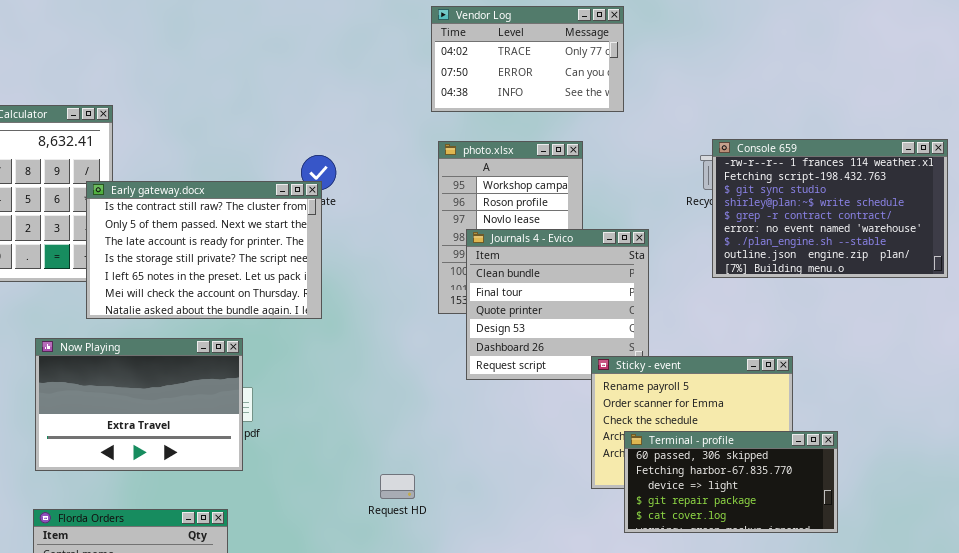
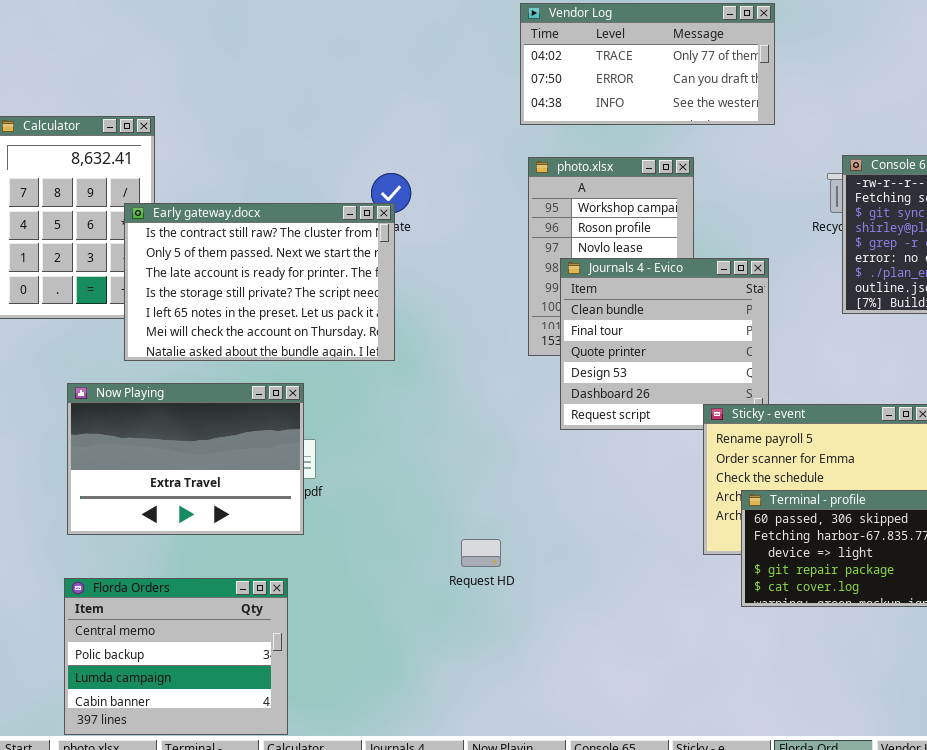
Vendor Log: [431,6,624,112] -> [520,3,775,125], resized

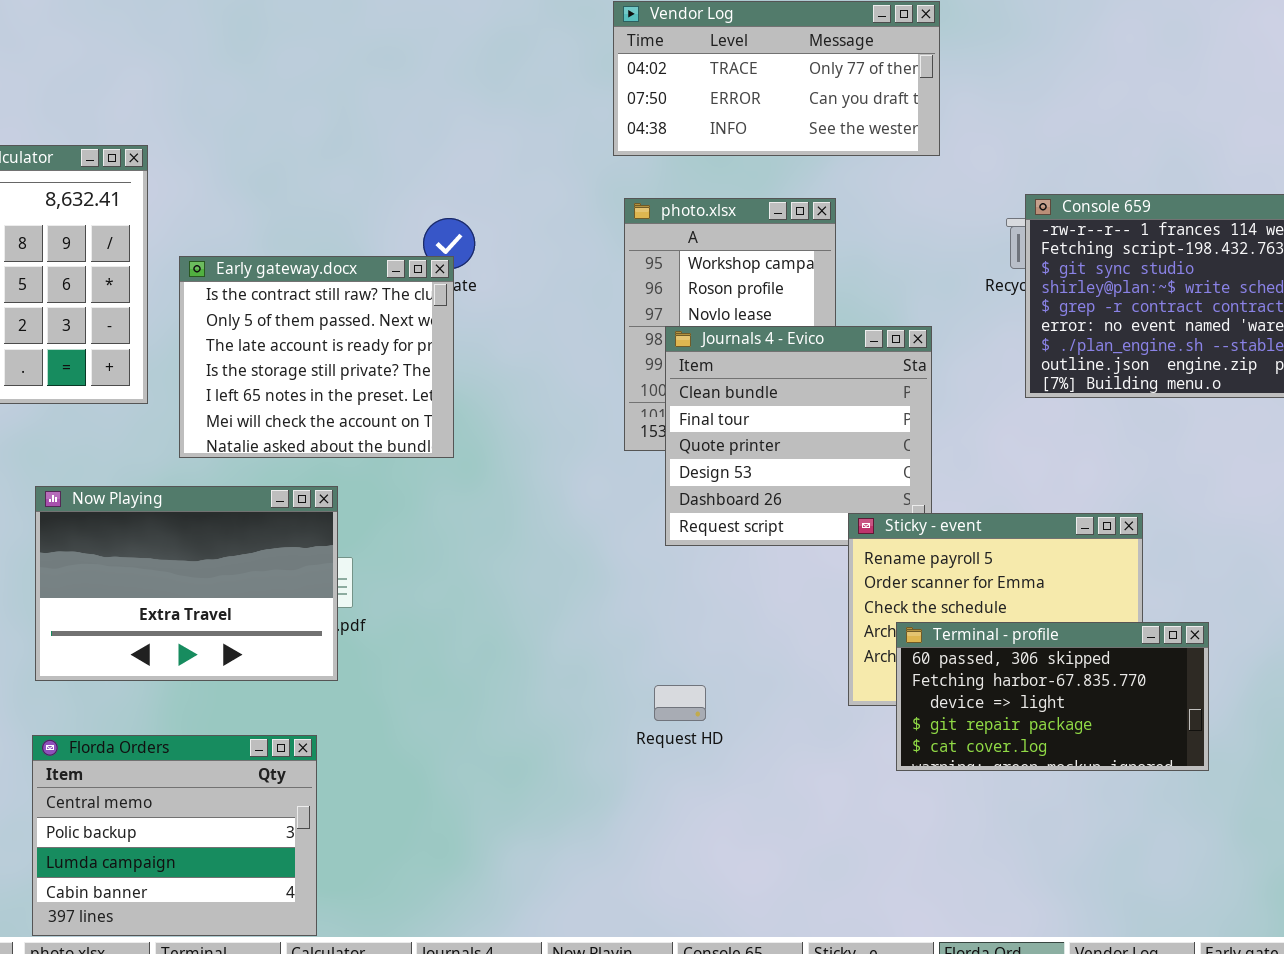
Early gateway.docx: [124,203,395,361] -> [179,256,454,458], resized
Request HD: [461,539,501,567] -> [654,685,706,721], moved

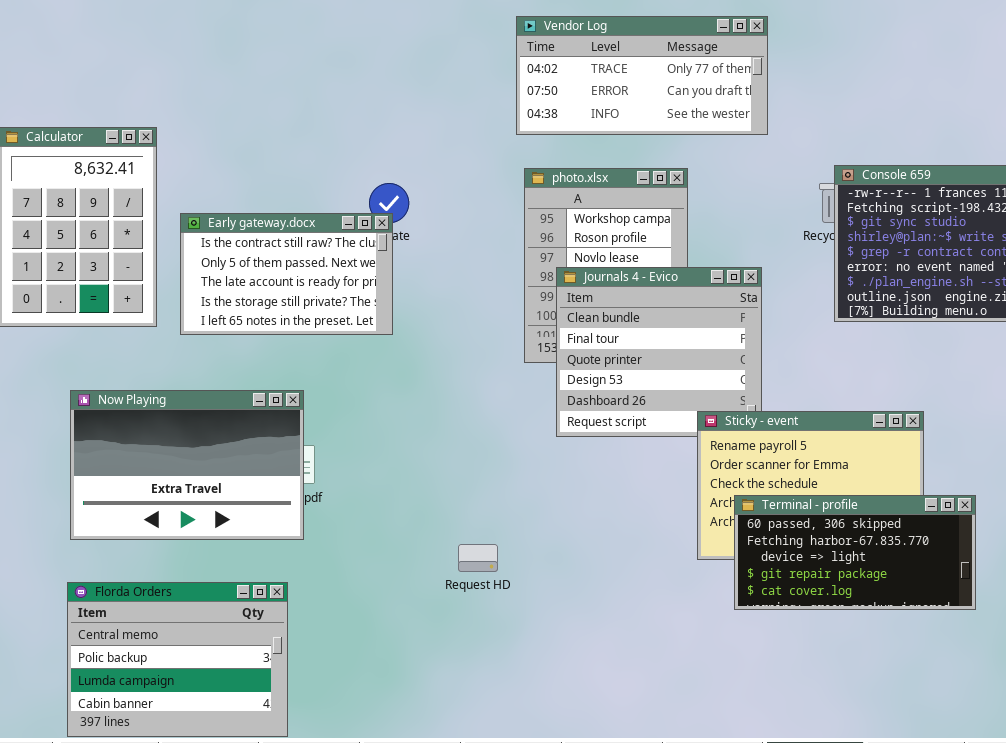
Early gateway.docx: [179,256,454,458] -> [180,213,393,335], resized
Request HD: [654,685,706,721] -> [458,544,498,572], moved

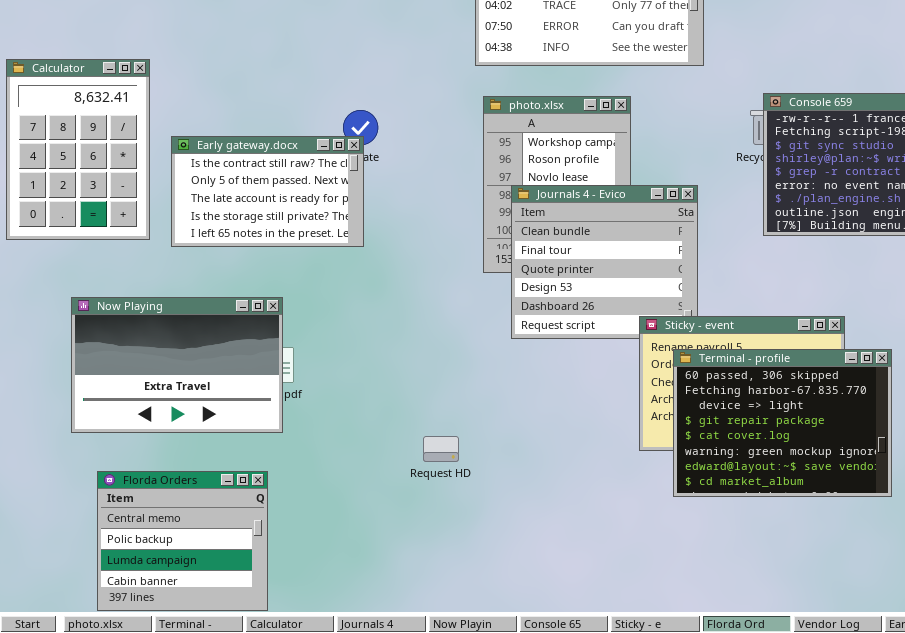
Terminal - profile: [734,495,976,610] -> [673,349,892,497], resized
Florda Orders: [67,582,288,737] -> [97,471,268,611], resized

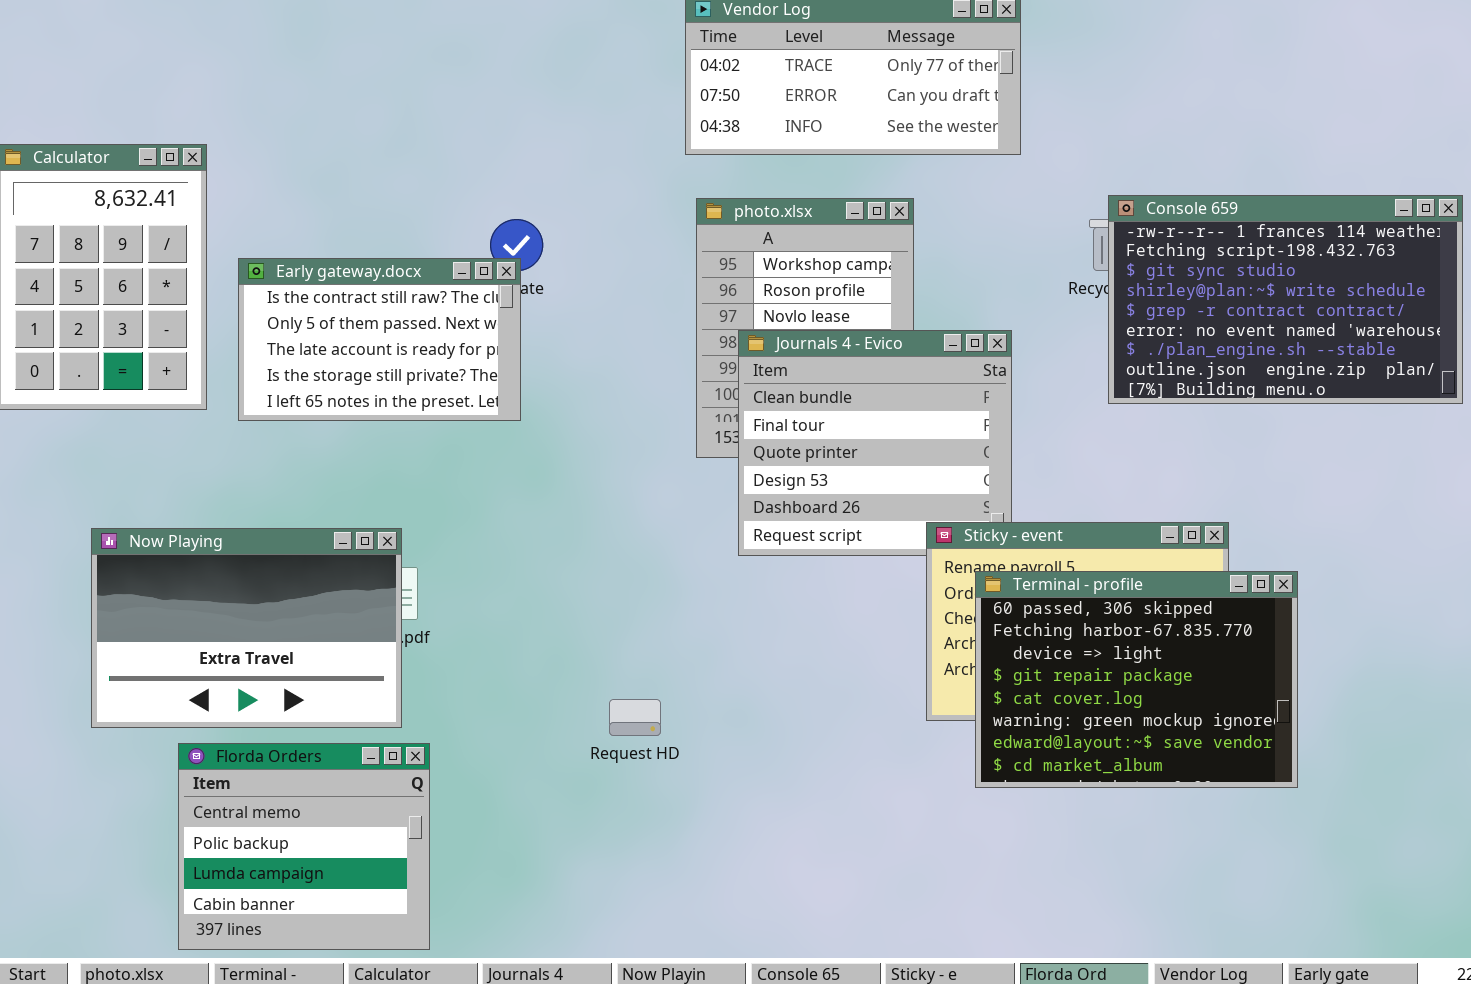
Now Playing: [71,297,283,433] -> [91,528,402,728], moved
Florda Orders: [97,471,268,611] -> [178,743,430,950], moved

